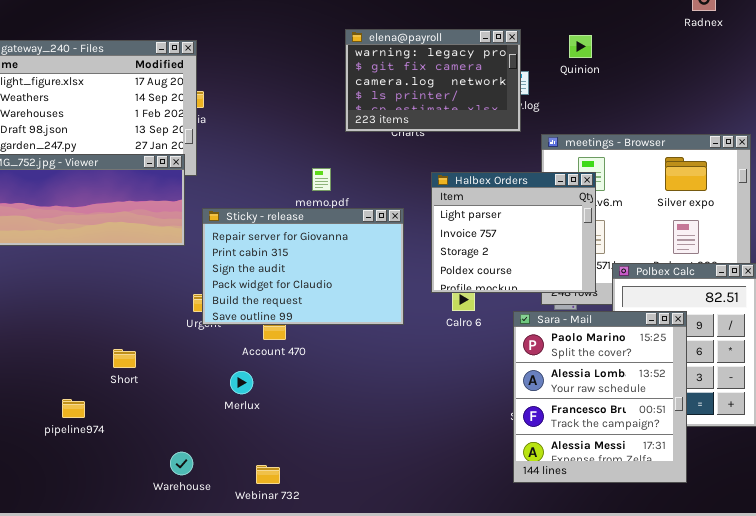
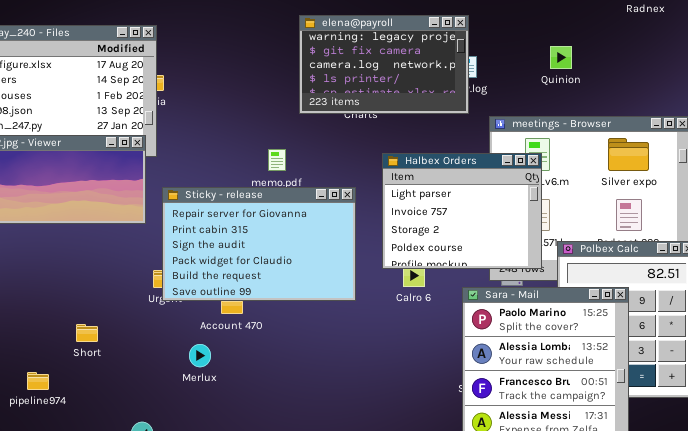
Quinion: [569,35,592,58] -> [550,46,572,69], moved

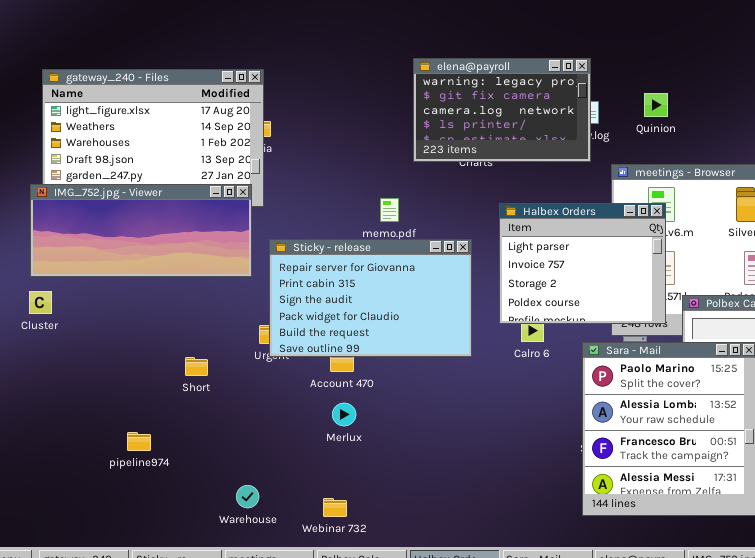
Quinion: [550,46,572,69] -> [644,93,668,117], moved
Short: [76,324,98,342] -> [185,357,208,376], moved
Merlux: [189,344,211,367] -> [332,403,356,426], moved

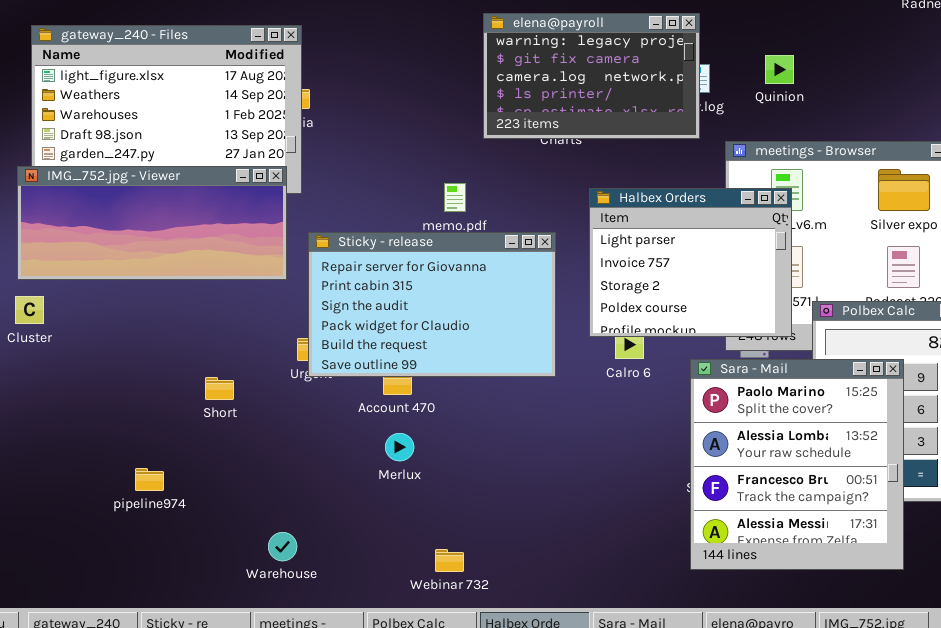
Webinar 732: [323,498,347,517] -> [435,549,464,572], moved

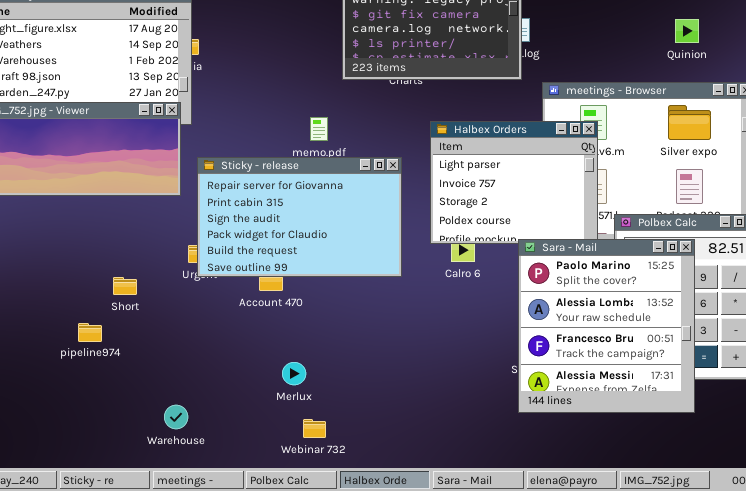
Quinion: [765,55,794,84] -> [675,19,699,43], moved
Sara - Mail: [690,359,904,570] -> [518,239,695,413], moved
Merlux: [385,433,414,461] -> [282,362,306,385], moved
pipeline974: [135,468,164,491] -> [78,323,102,342], moved

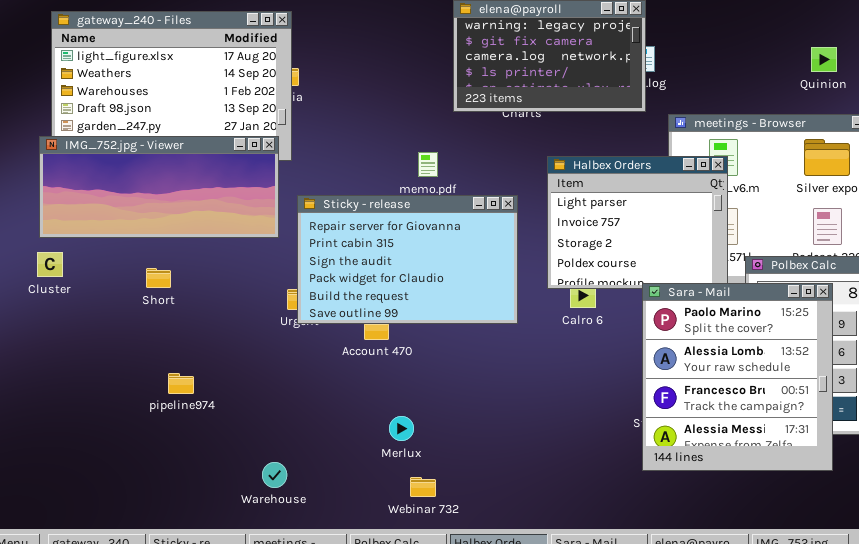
Short: [113,277,137,295] -> [146,268,171,288], moved

